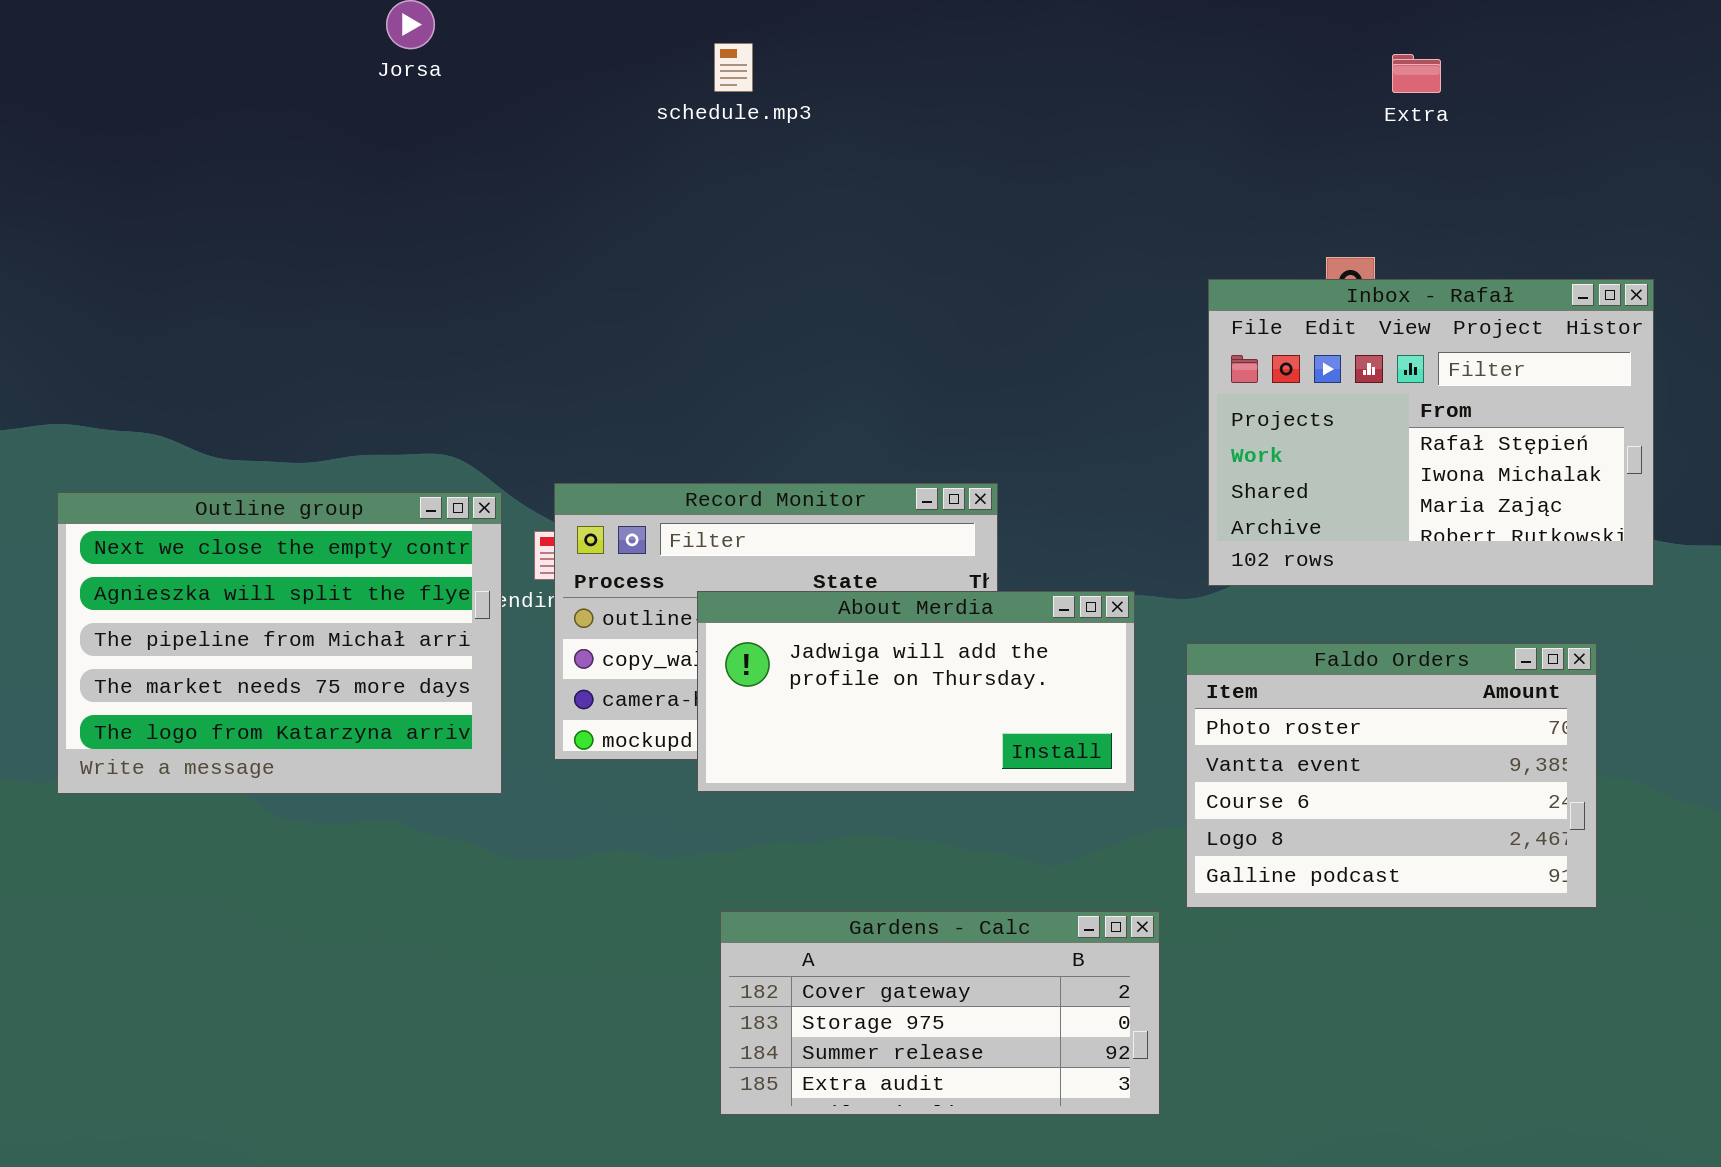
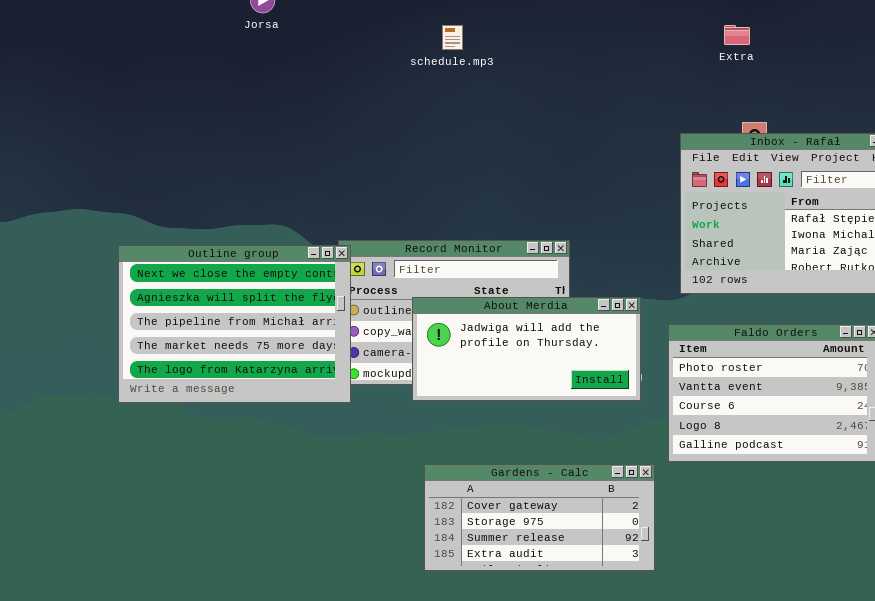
schedule.mp3: [714,43,753,92] -> [442,25,463,50], moved
Extra: [1392,54,1441,93] -> [724,25,750,45], moved
Outline group: [57,492,502,794] -> [118,245,351,403], moved

